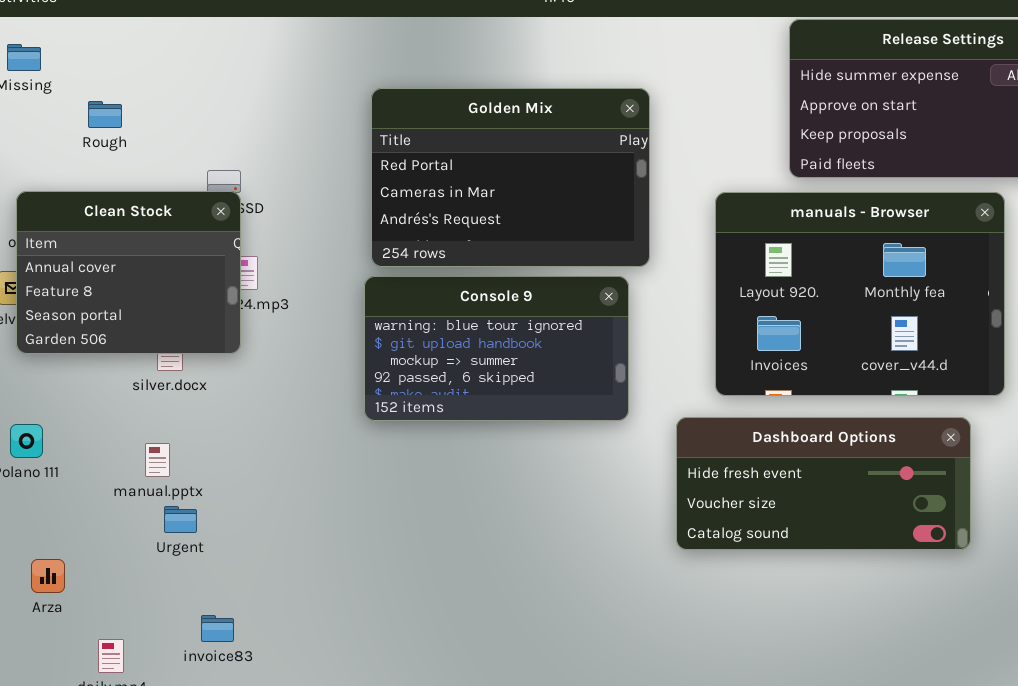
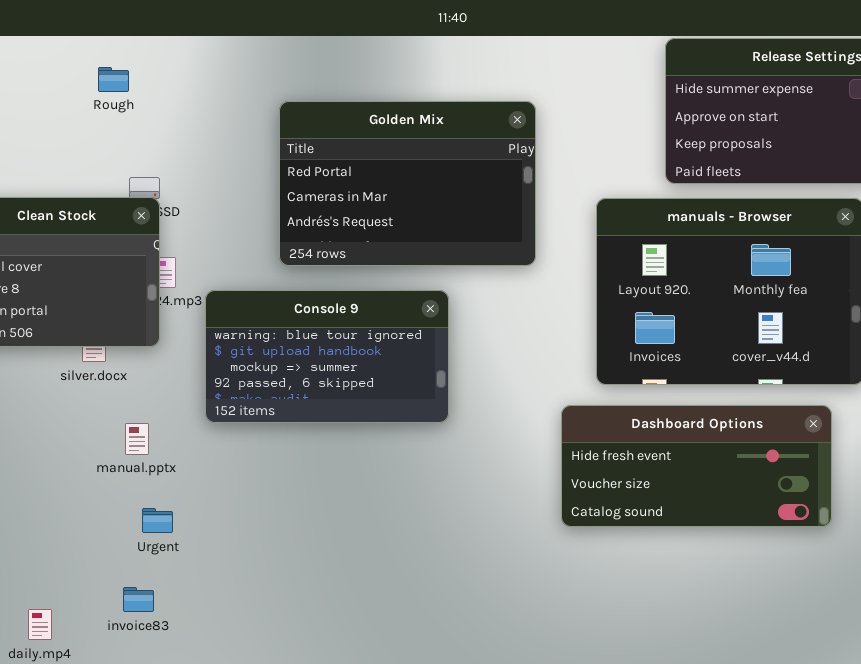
Rough: [88,101,122,128] -> [98,67,129,92], moved
Console 9: [364,276,629,421] -> [205,290,449,423], moved
manual.pptx: [145,443,170,477] -> [125,423,149,455], moved
Urgent: [164,506,197,533] -> [142,508,173,533], moved

